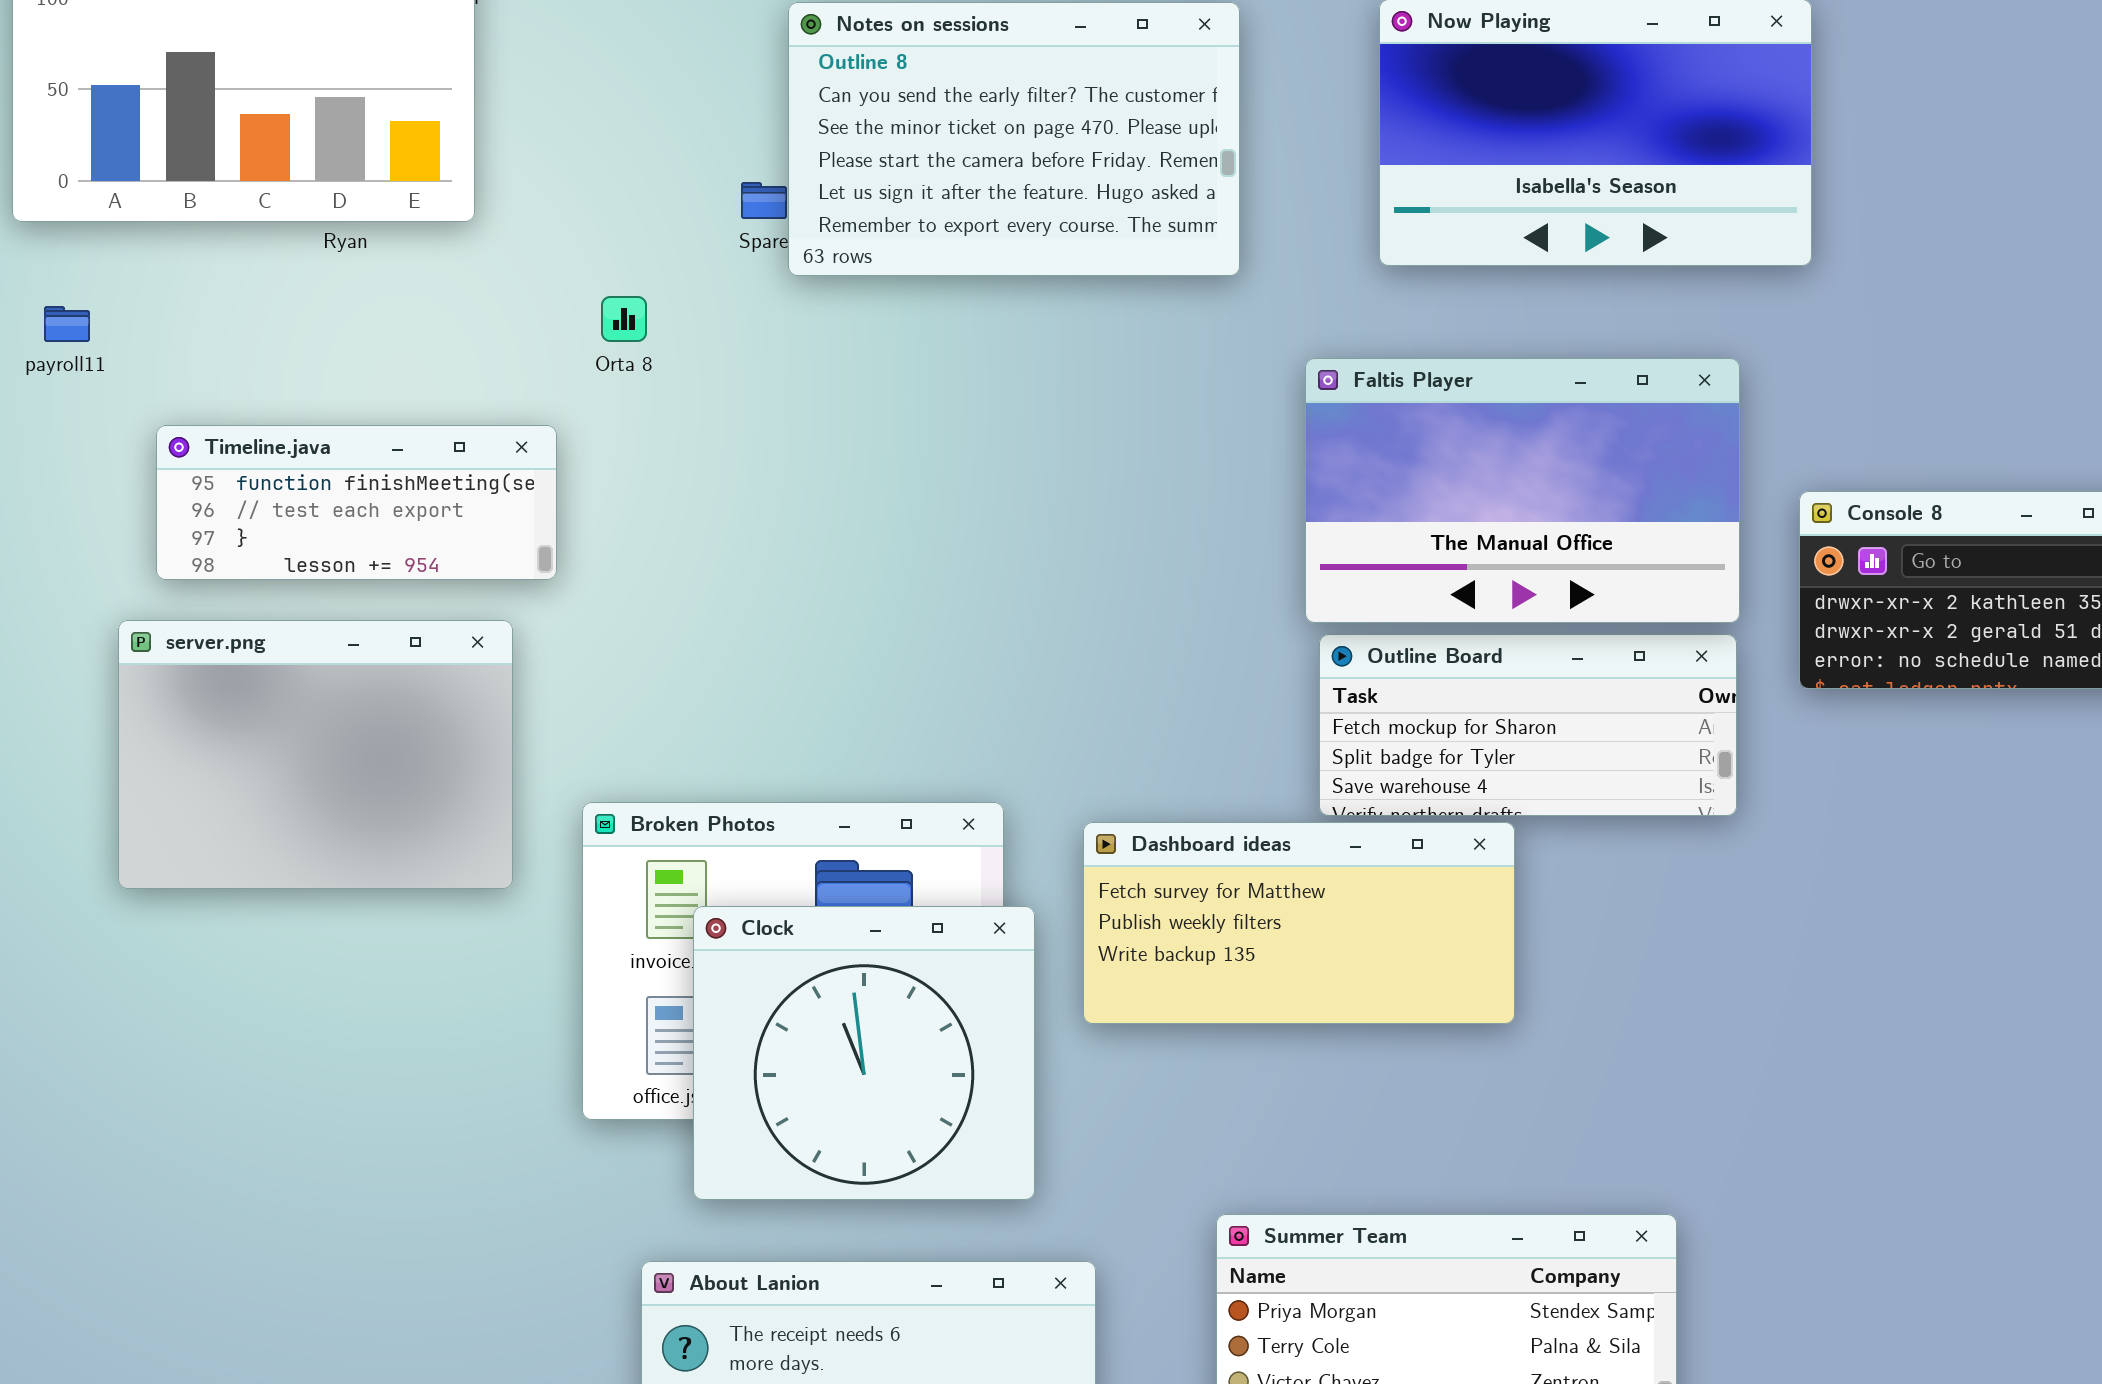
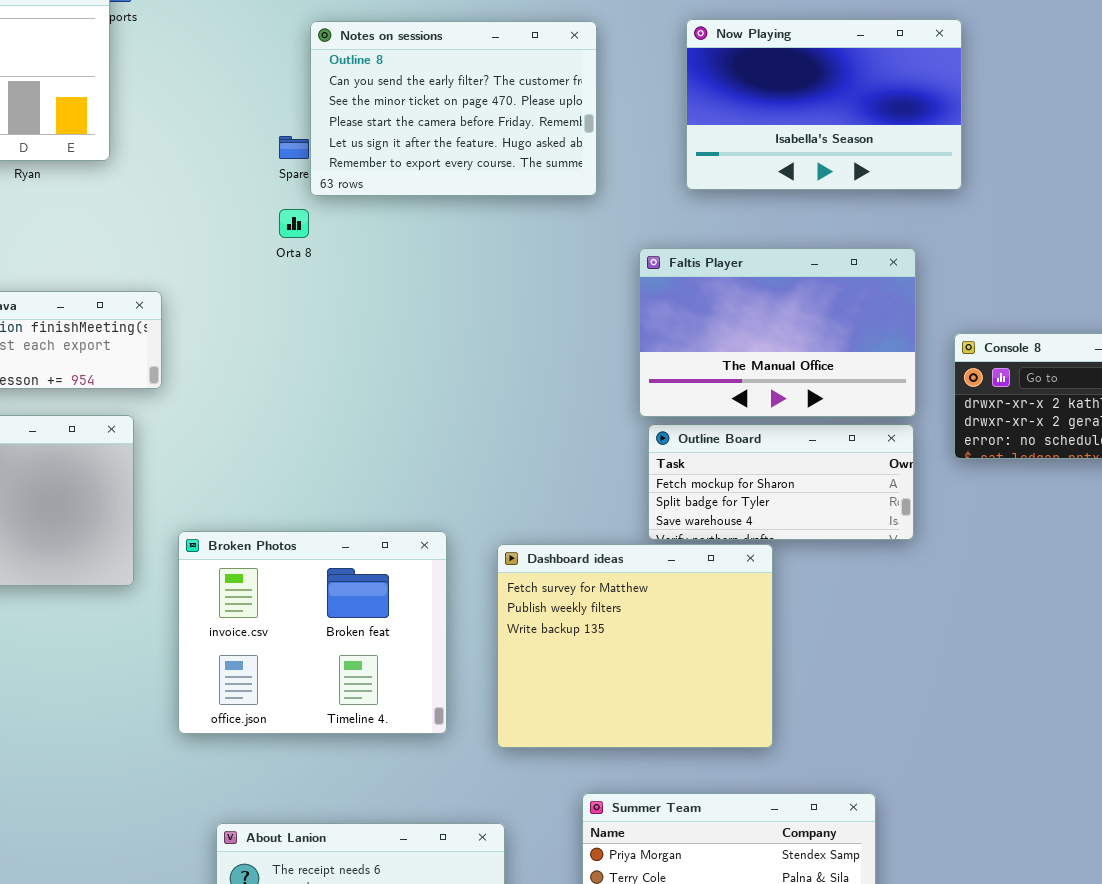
Orta 8: [601,296,647,342] -> [279,209,309,238], moved
Dashboard ideas: [1083,822,1515,1024] -> [497,544,773,748], resized
Clock: [693,906,1035,1200] -> none, closed

